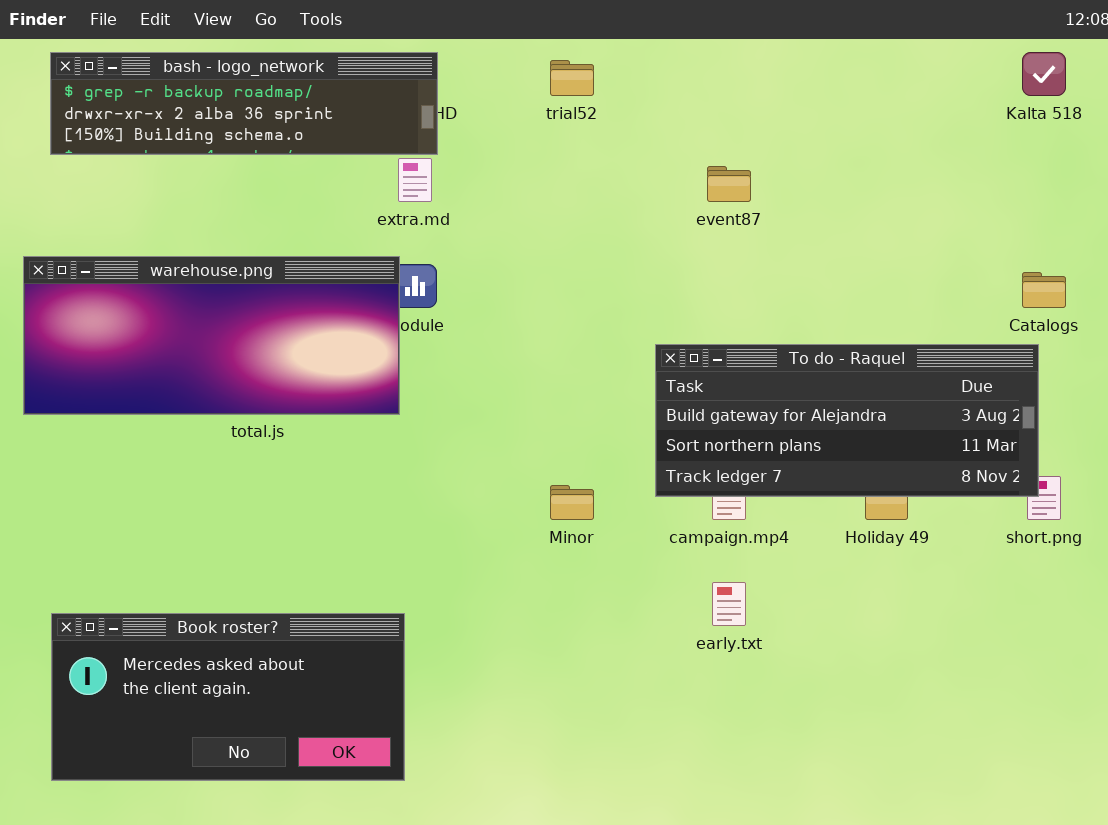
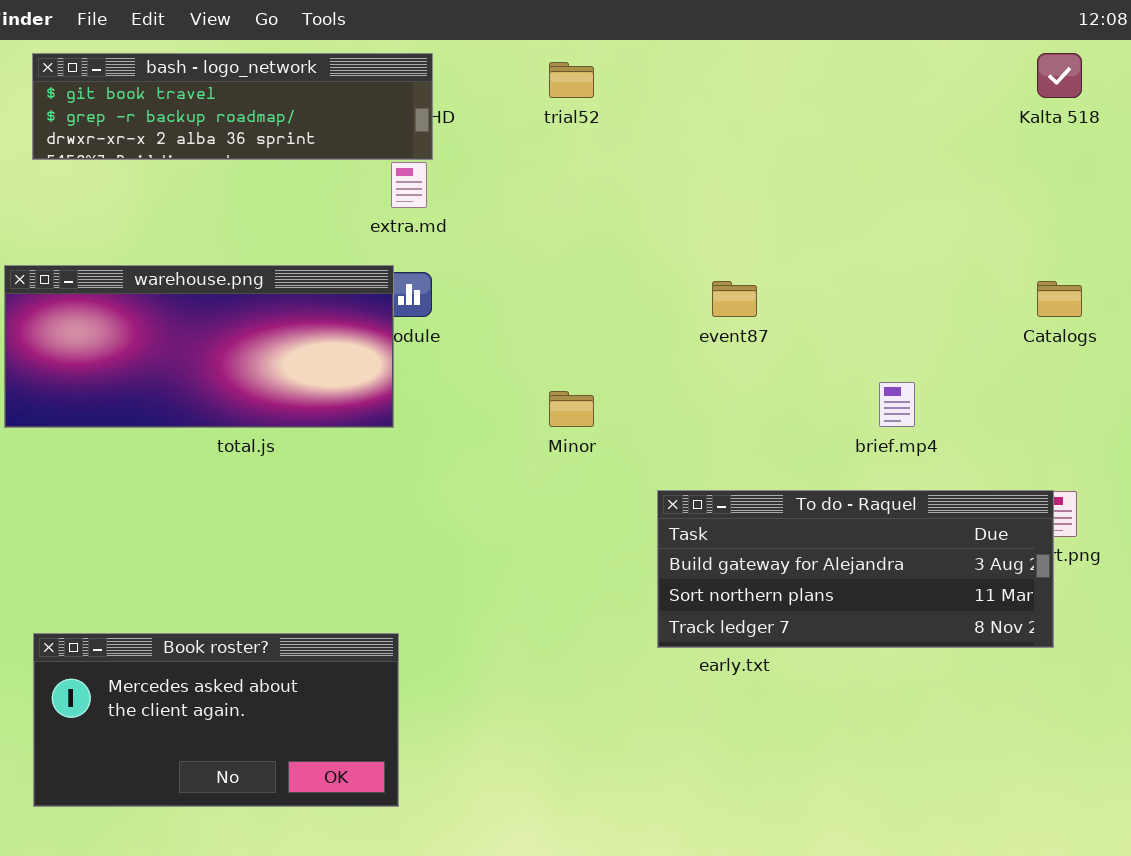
bash - logo_network: [50,52,438,155] -> [32,53,433,160], scrolled up 1 row
event87: [707,166,751,202] -> [712,281,757,317], moved
To do - Raquel: [655,344,1039,497] -> [657,490,1054,648], moved
Minor: [550,485,594,520] -> [549,391,594,427], moved

